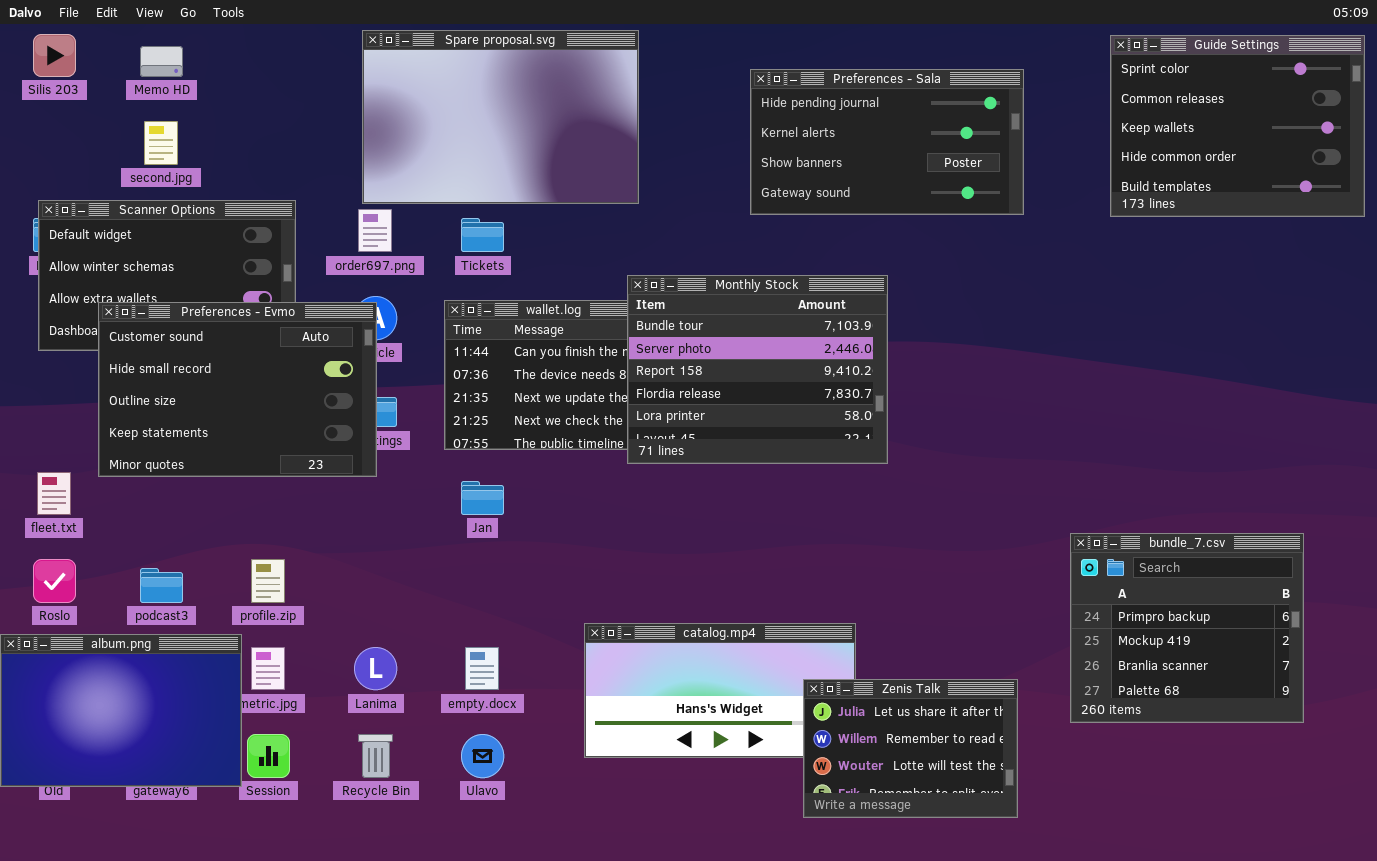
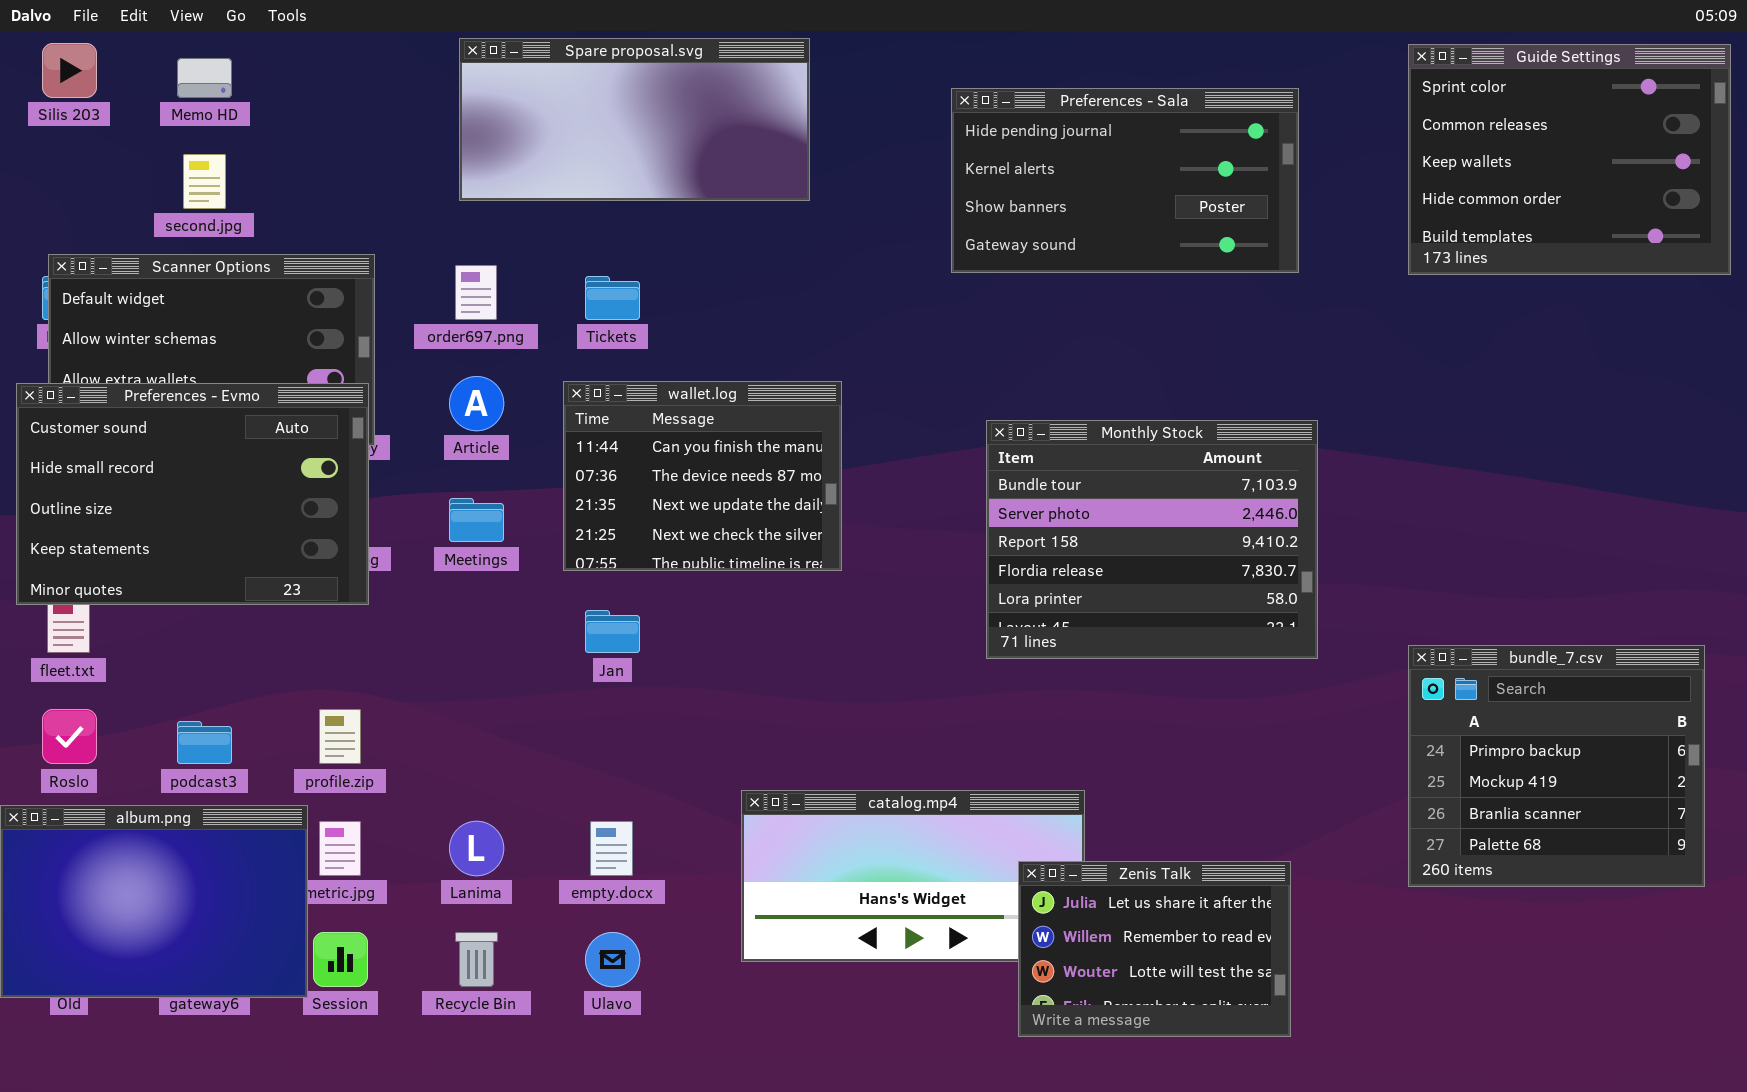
Spare proposal.svg: [362,30,639,204] -> [459,38,810,201], resized
Monthly Stock: [627,275,888,464] -> [986,420,1318,659], moved
Preferences - Evmo: [98,302,377,477] -> [16,383,369,605], moved
bundle_7.csv: [1070,533,1304,723] -> [1408,645,1705,887], moved

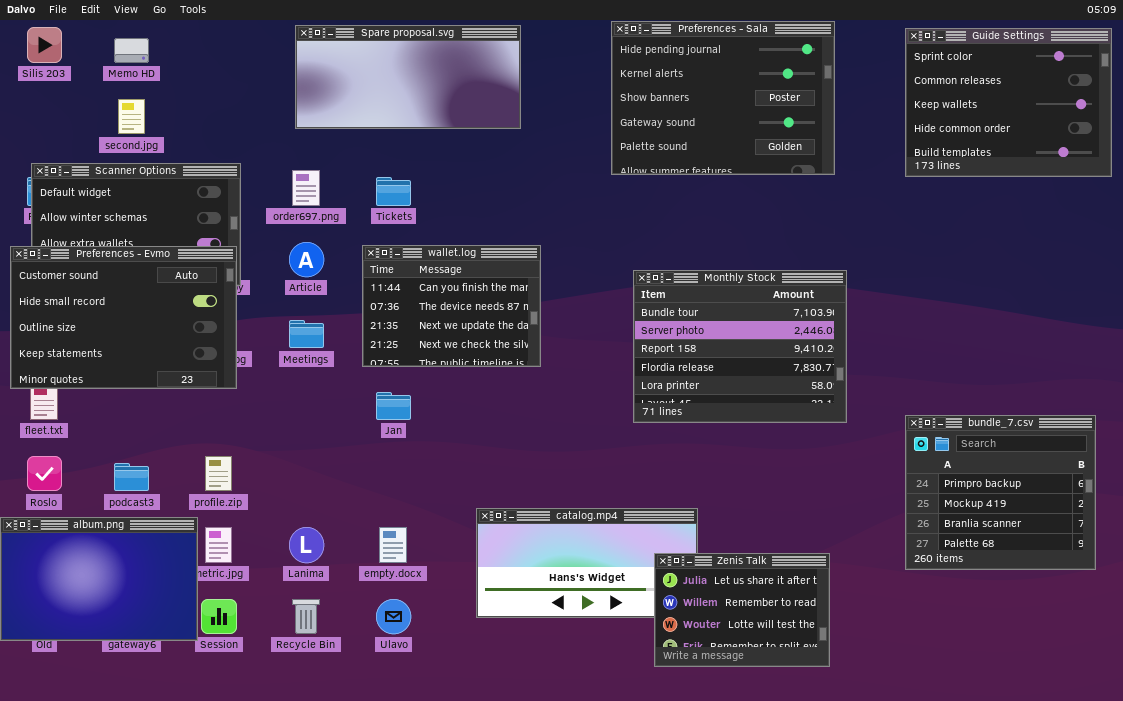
Preferences - Sala: [951,88,1299,273] -> [611,21,835,175], resized

